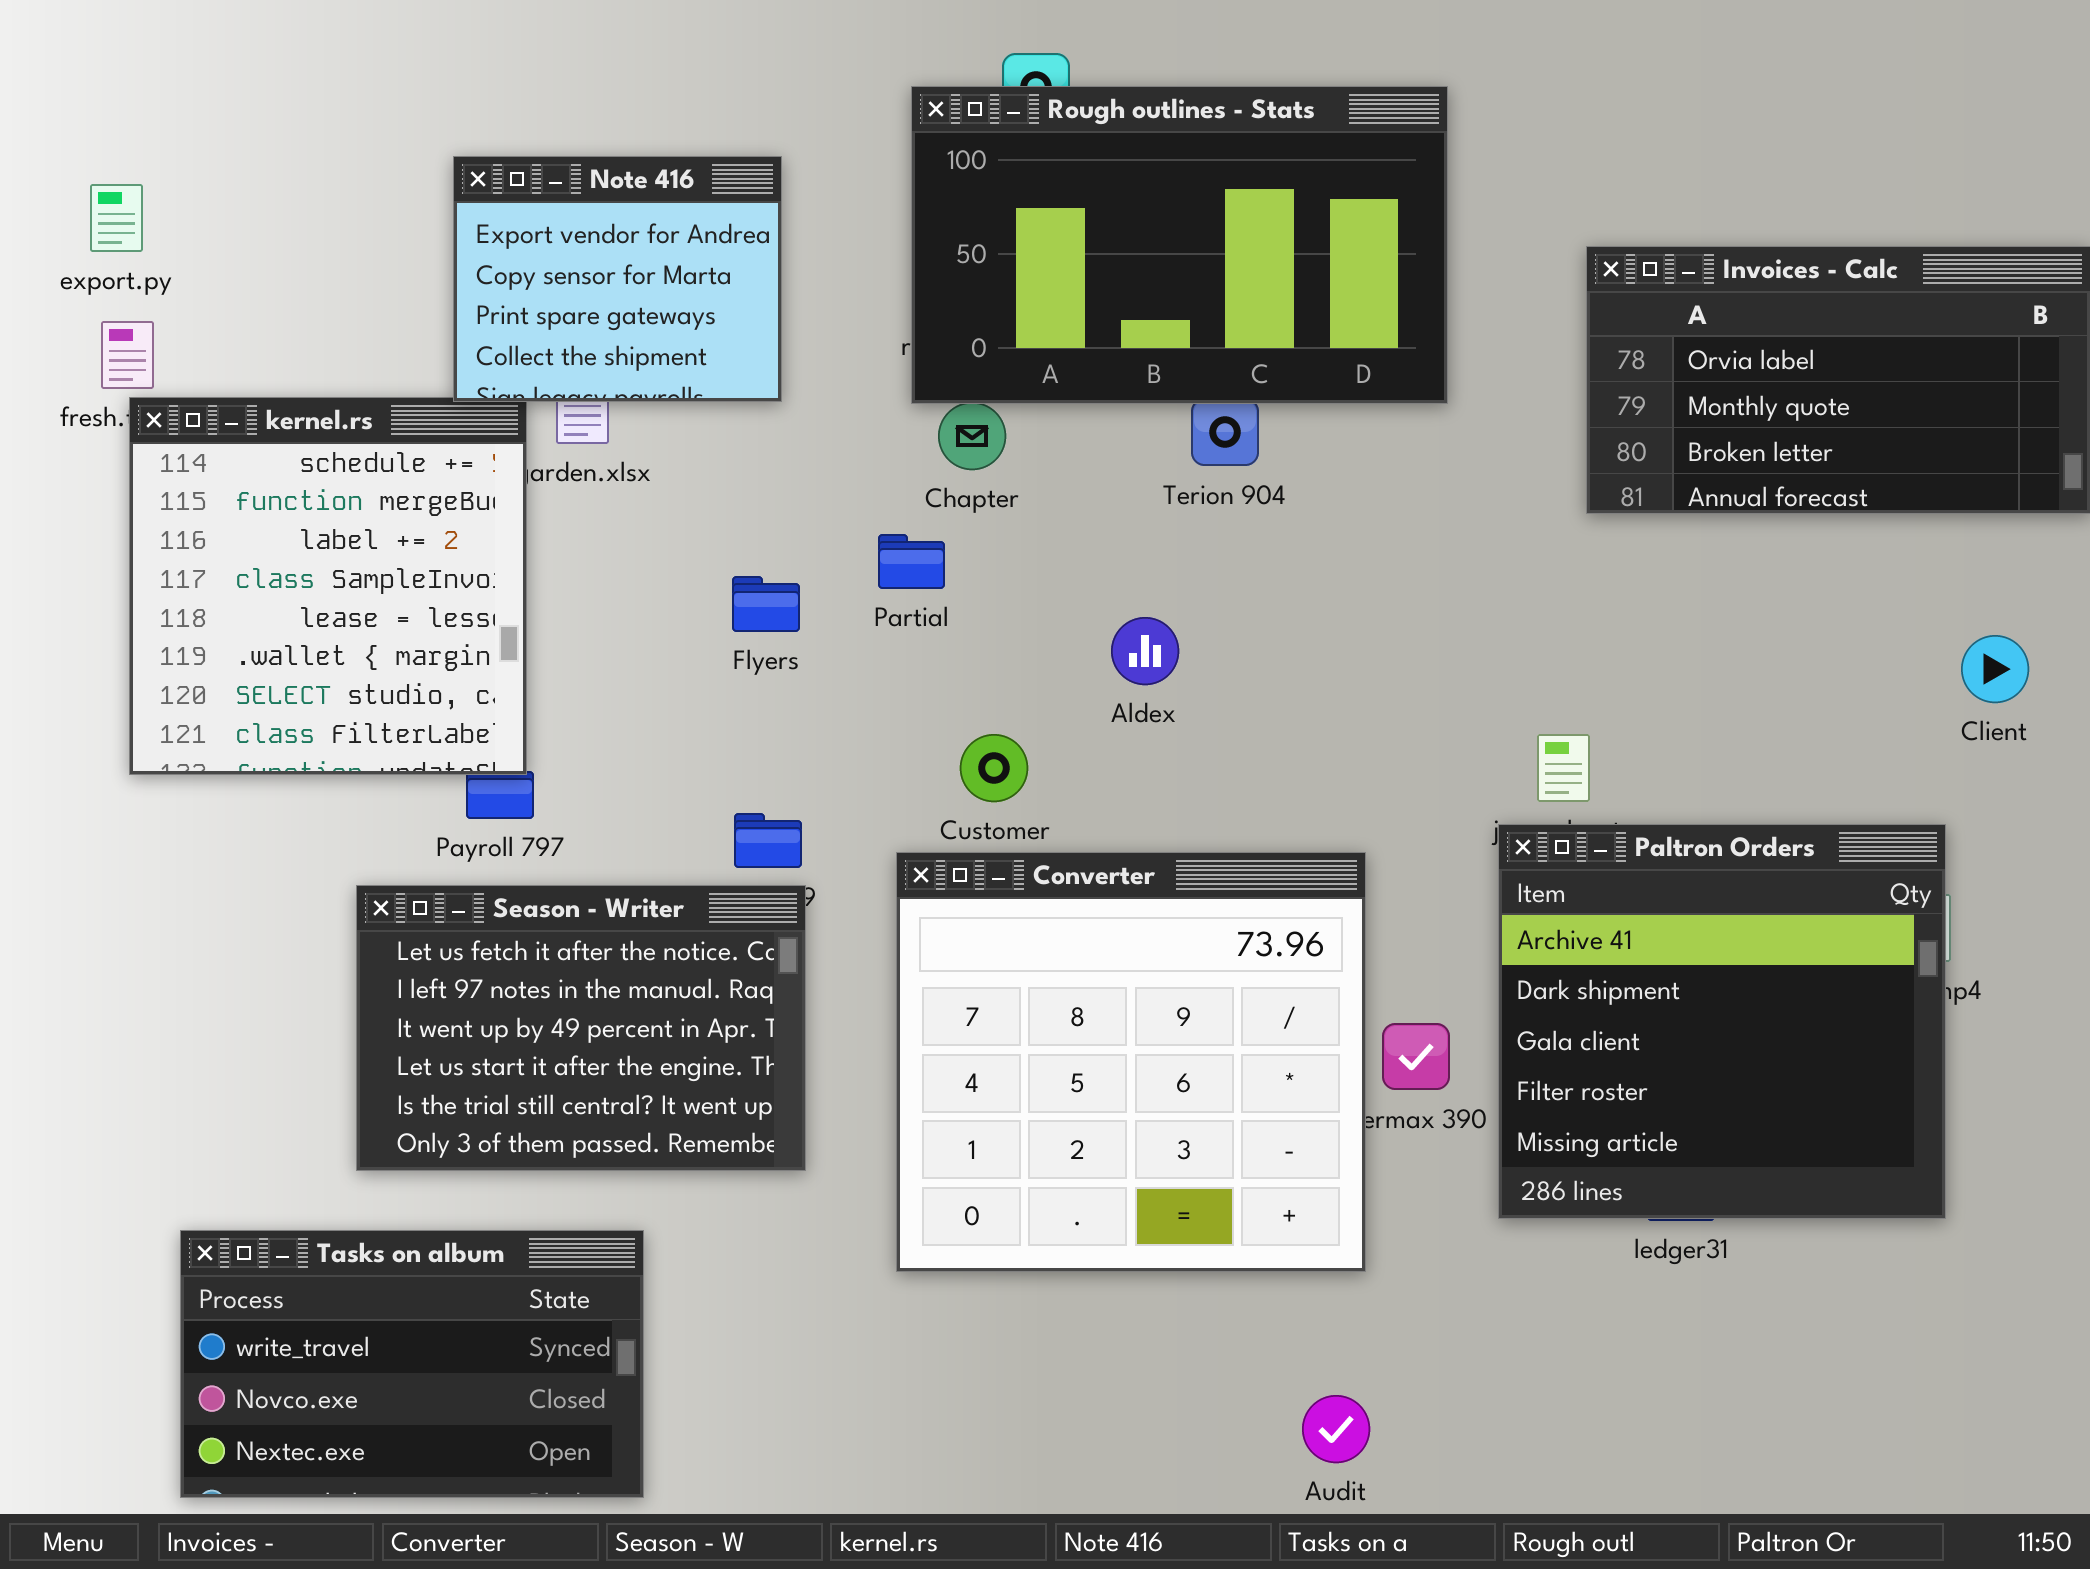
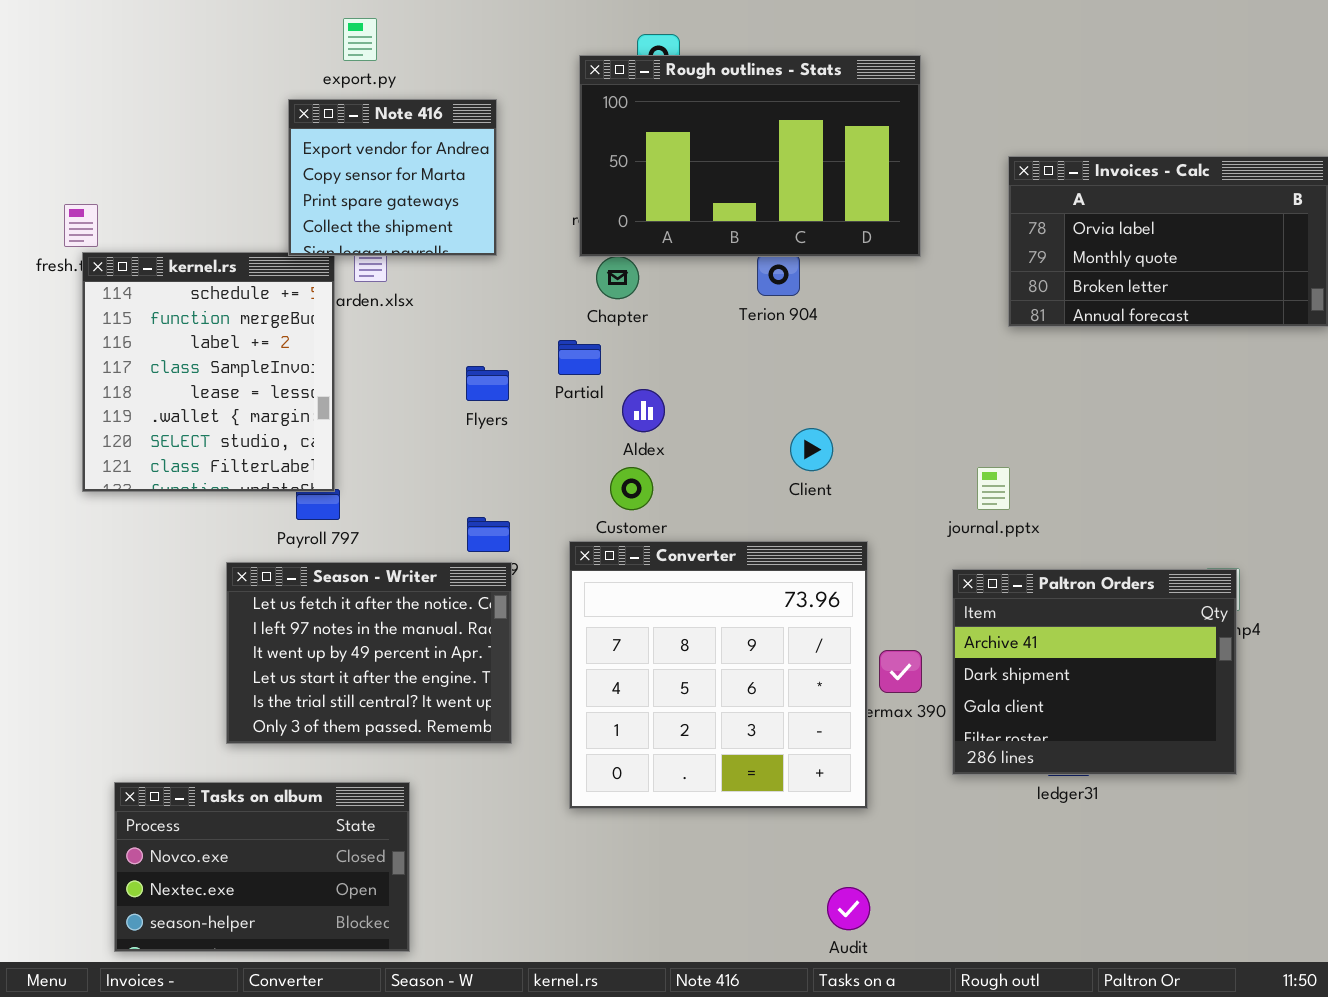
export.py: [90,184,143,252] -> [343,18,377,61], moved
Aldex: [1111,617,1179,685] -> [622,389,665,432], moved
Client: [1961,635,2029,703] -> [790,428,833,471], moved
Paltron Orders: [1498,824,1946,1219] -> [952,569,1237,775], resized
Tasks on album: [180,1230,644,1498] -> [114,782,410,952], scrolled down 1 row

